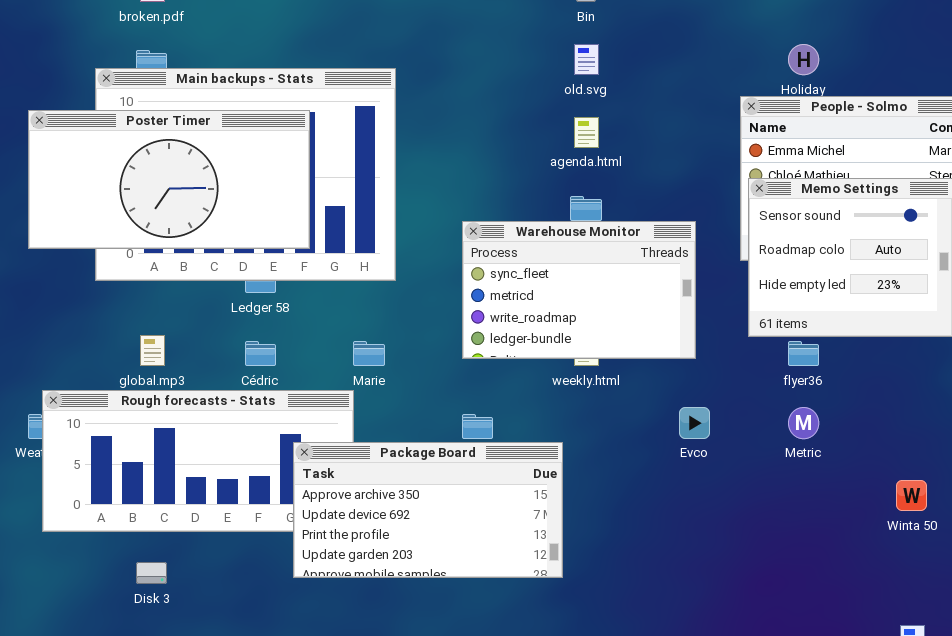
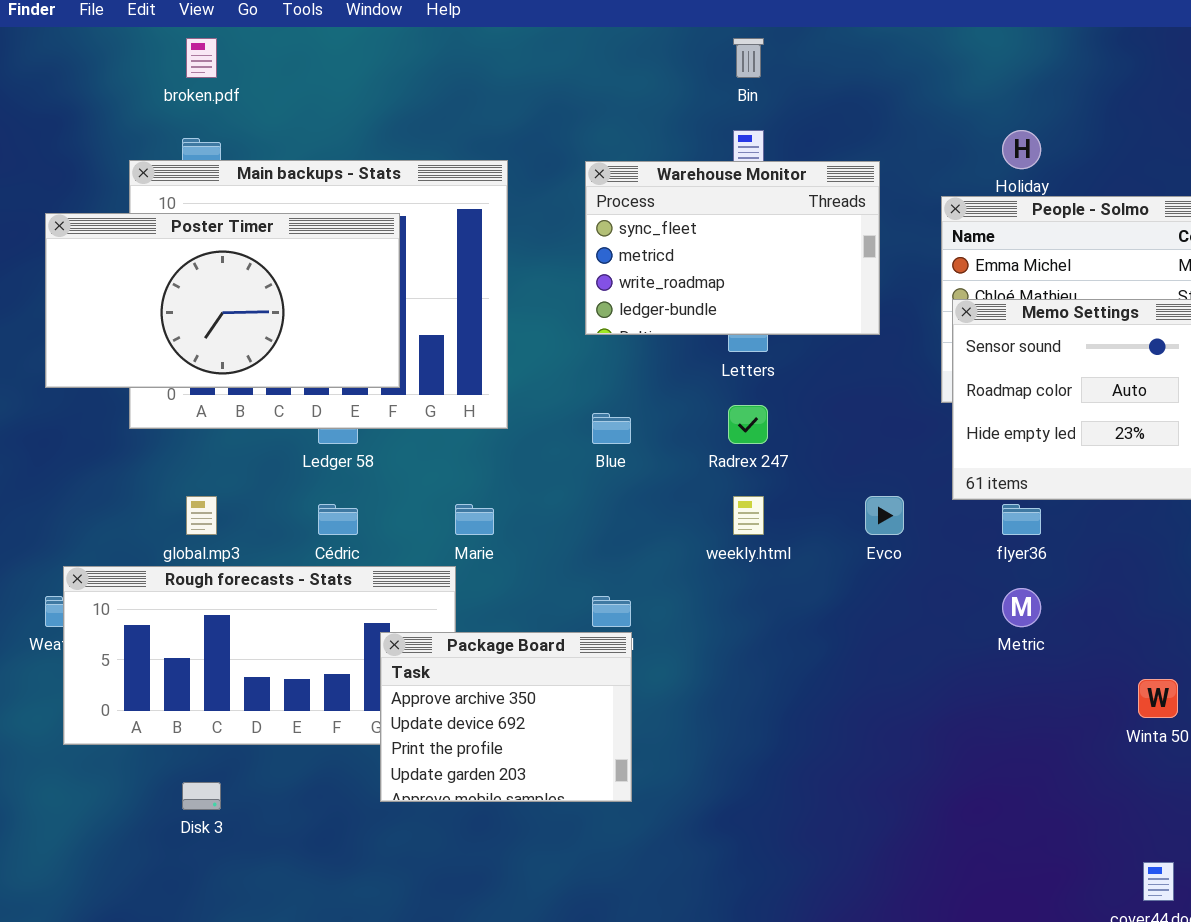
Warehouse Monitor: [462,221,696,359] -> [585,161,880,335], moved
Evco: [679,407,710,439] -> [865,496,904,535], moved
Package Board: [293,442,563,578] -> [380,632,632,802], resized

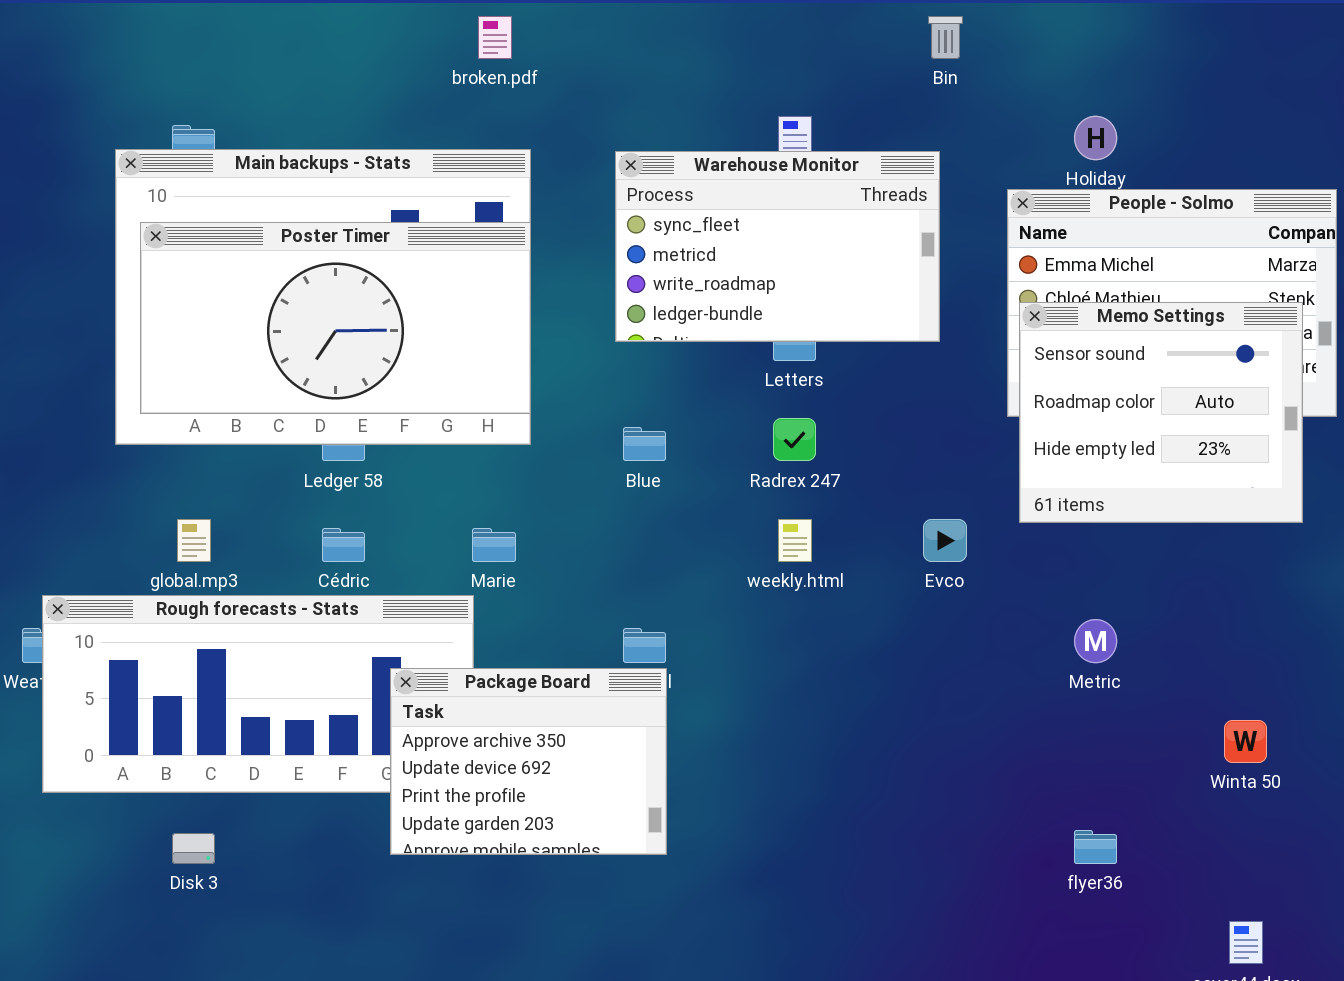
broken.pdf: [186,38,217,78] -> [478,16,512,59], moved
Bin: [733,38,764,78] -> [928,16,963,59], moved
Poster Timer: [45,213,400,388] -> [140,222,531,414], moved
flyer36: [1002,504,1041,535] -> [1074,830,1117,864], moved

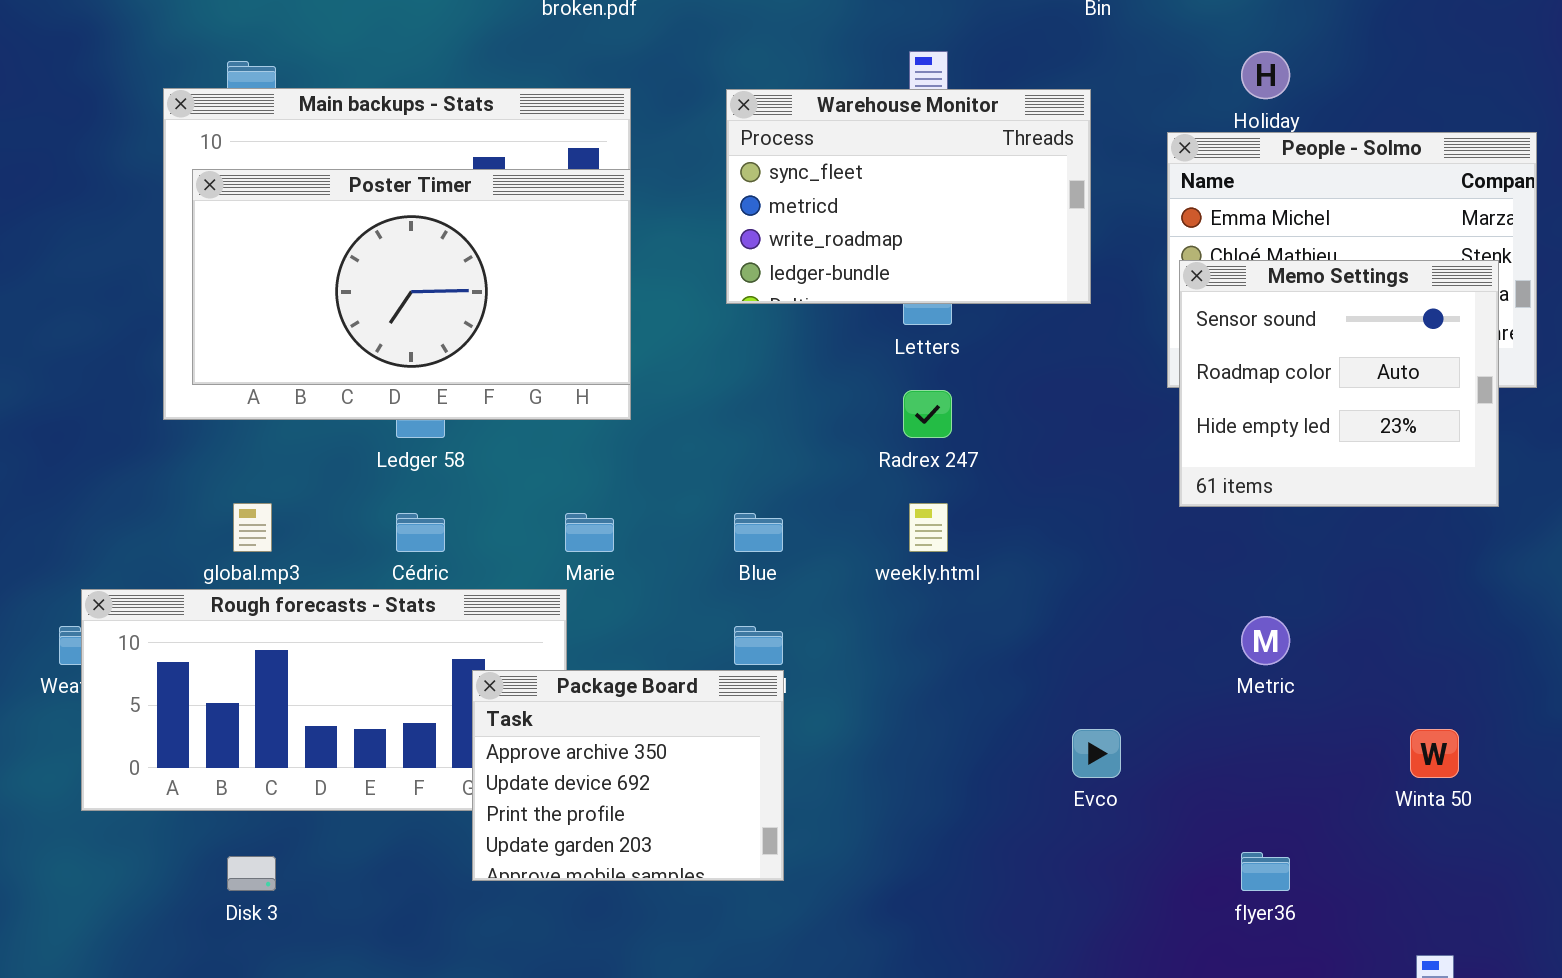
Blue: [623,427,666,461] -> [734,513,783,552], moved
Evco: [923,519,967,562] -> [1072,729,1121,778], moved

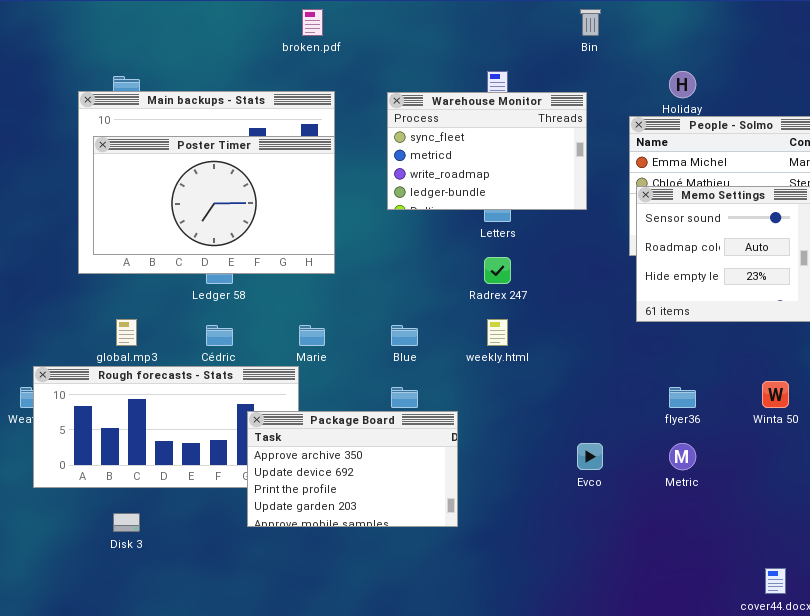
Metric: [1241,616,1290,665] -> [669,443,696,470], moved
Package Board: [472,670,784,881] -> [247,411,458,527], resized
Winta 50: [1410,729,1459,778] -> [762,381,789,408], moved
flyer36: [1241,852,1290,891] -> [669,387,696,408], moved

